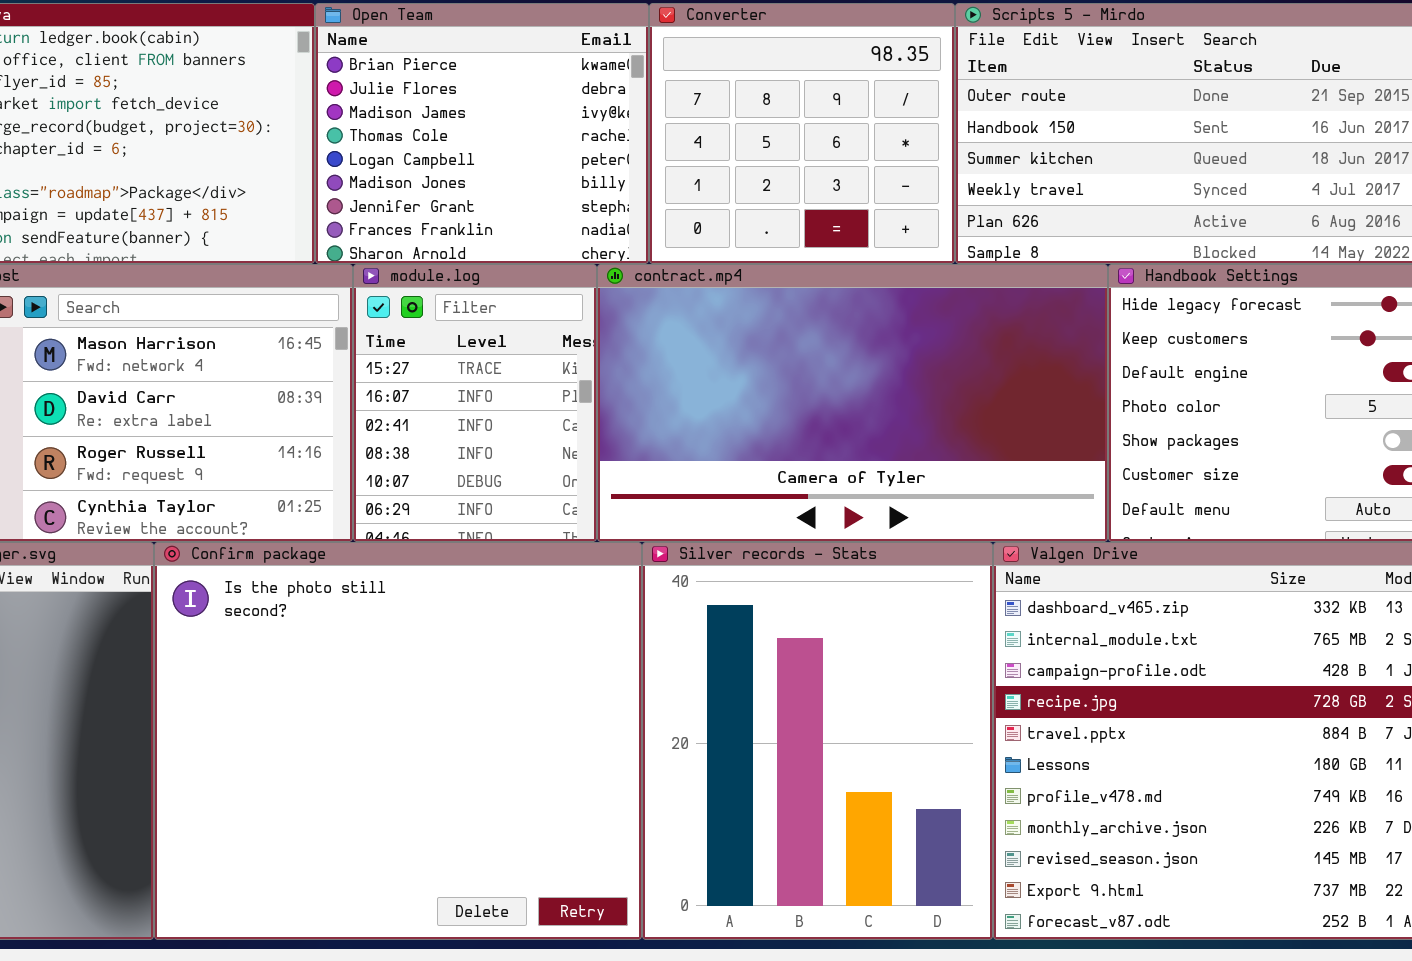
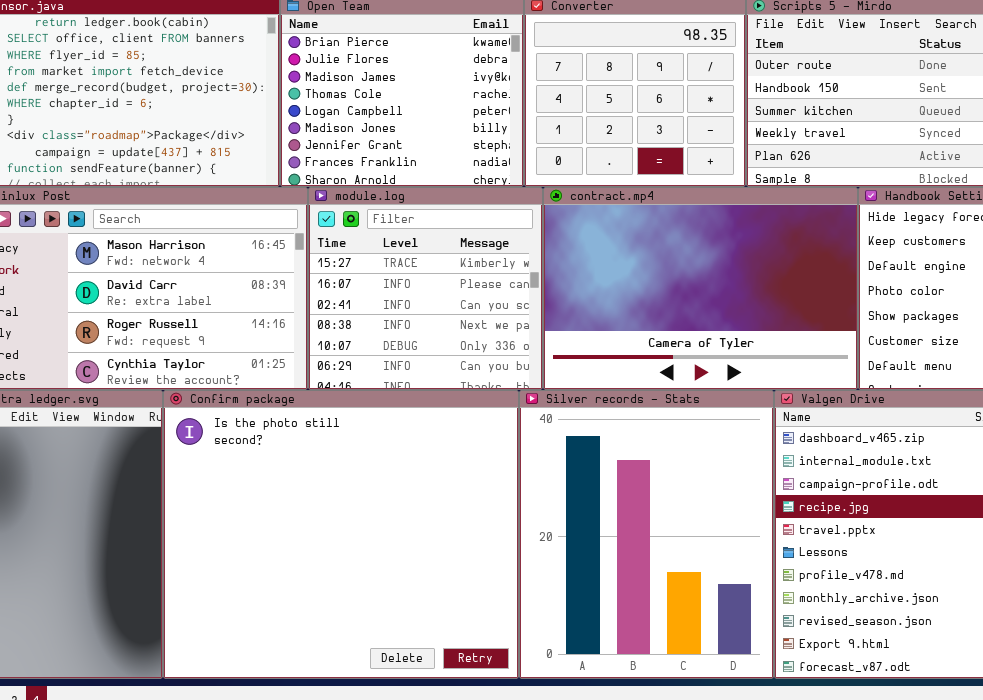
module.log: [353,264,597,542] -> [308,187,543,390], resized
contract.mp4: [597,264,1108,542] -> [543,187,858,390], resized

